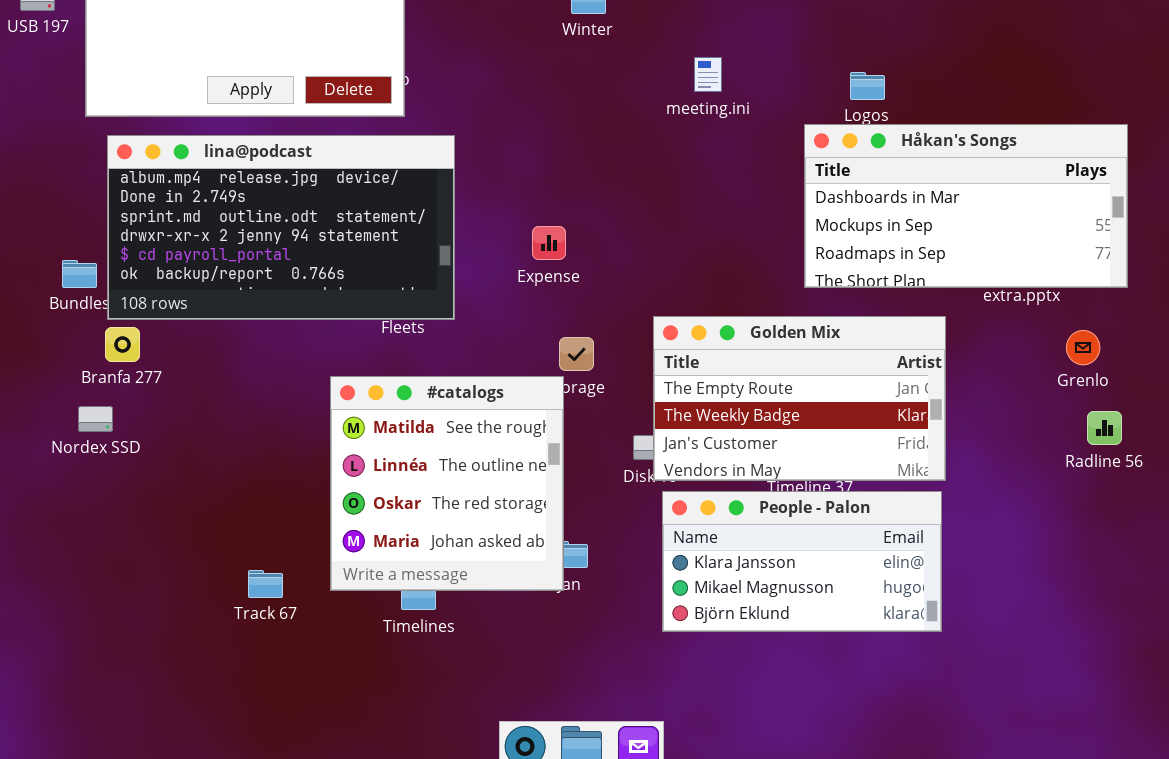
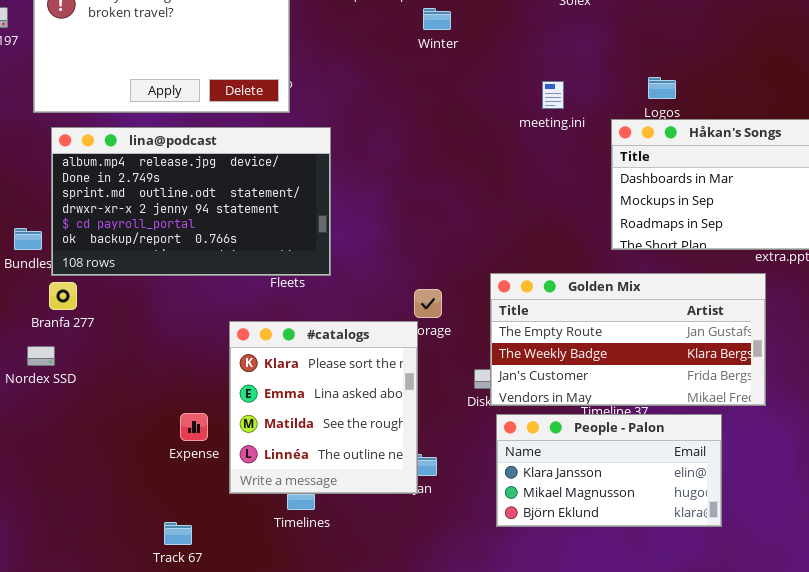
meeting.ini: [694,57,722,92] -> [542,81,564,109], moved
Expense: [532,226,566,260] -> [180,413,208,441], moved
Golden Mix: [653,316,946,481] -> [490,273,766,406], resized
#catalogs: [330,376,564,591] -> [229,321,418,494], scrolled up 2 rows
Track 67: [248,570,283,598] -> [164,522,192,545], moved

